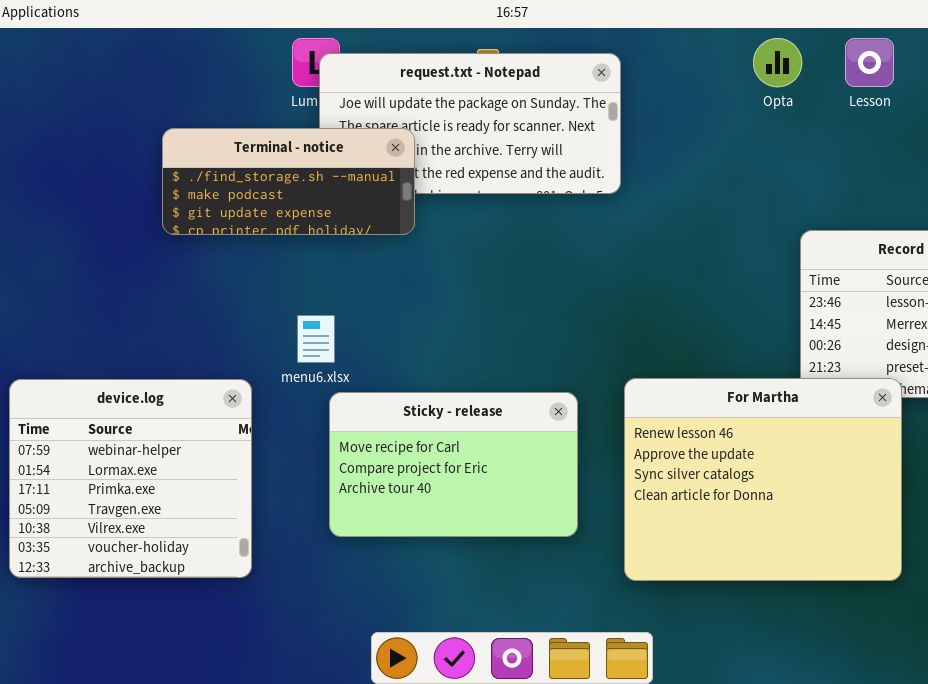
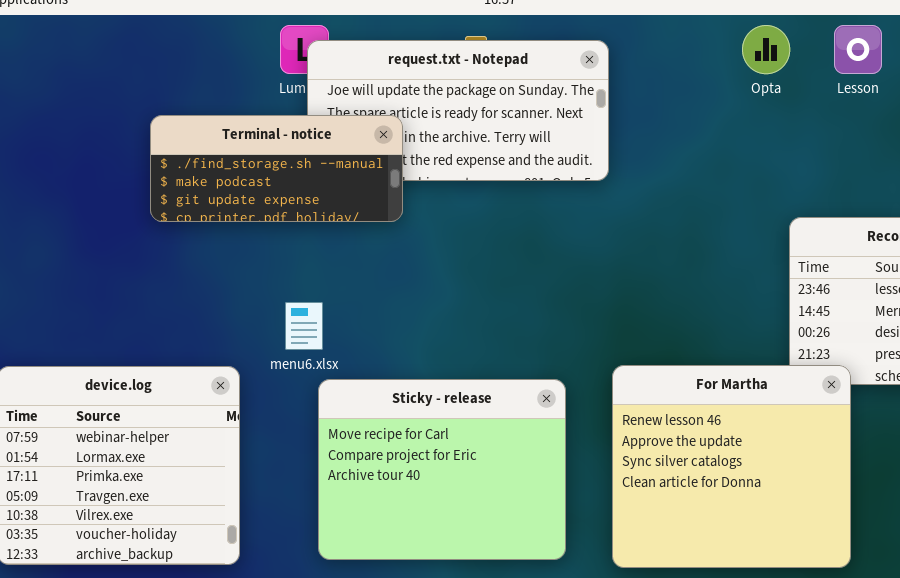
For Martha: [624,378,902,581] -> [612,365,851,568], resized
Sticky - release: [329,392,578,537] -> [318,379,566,560], resized

